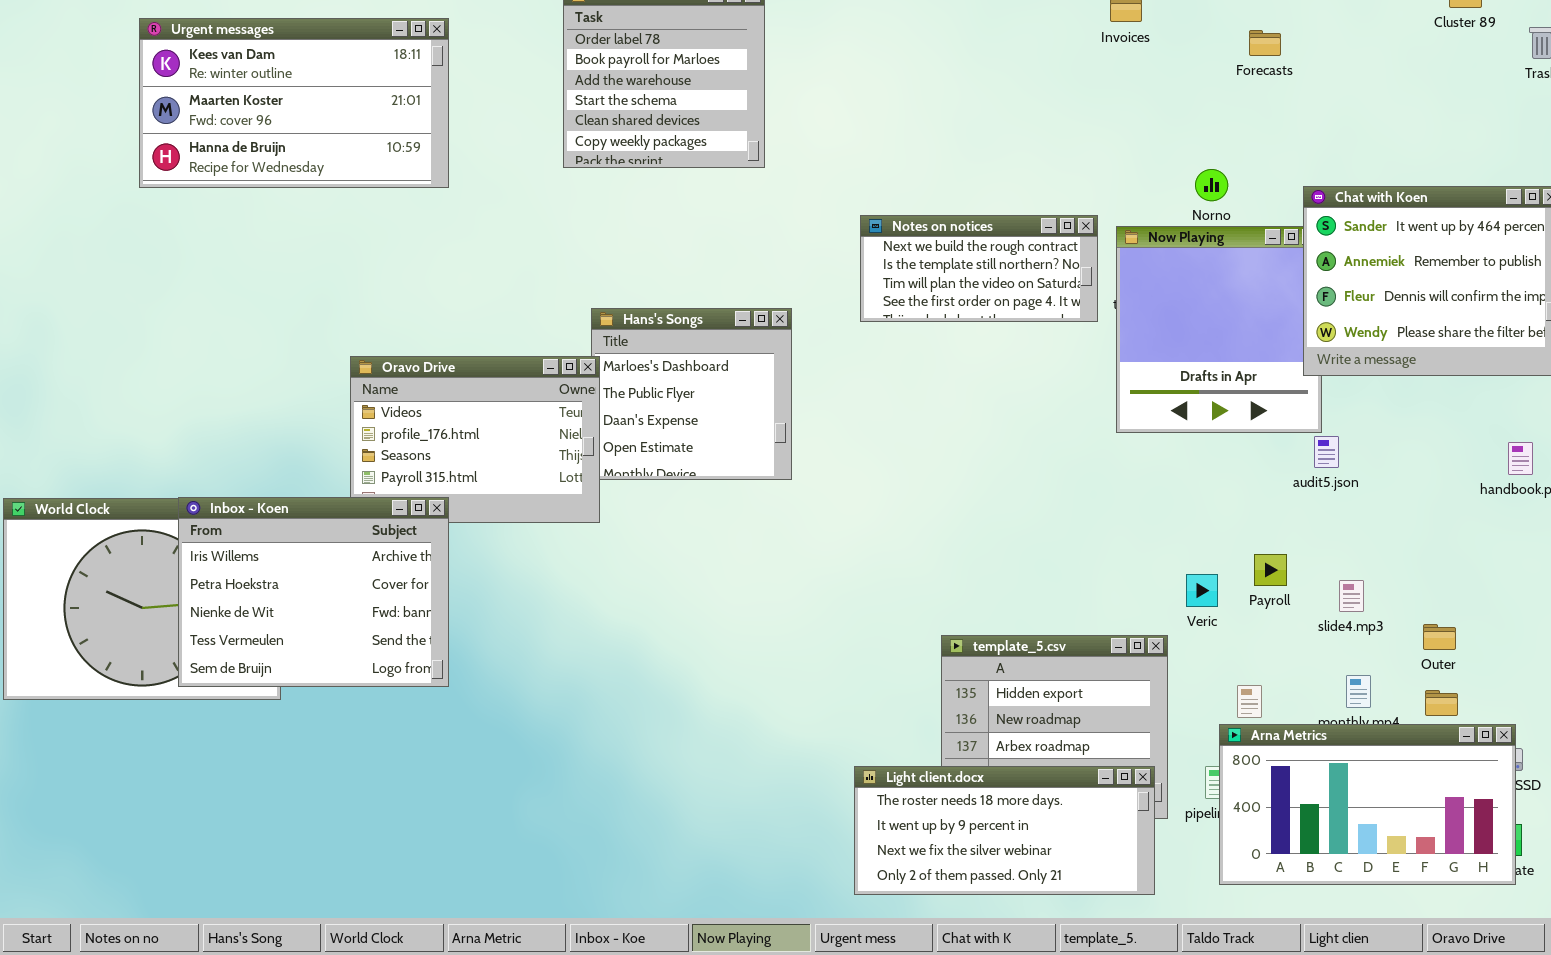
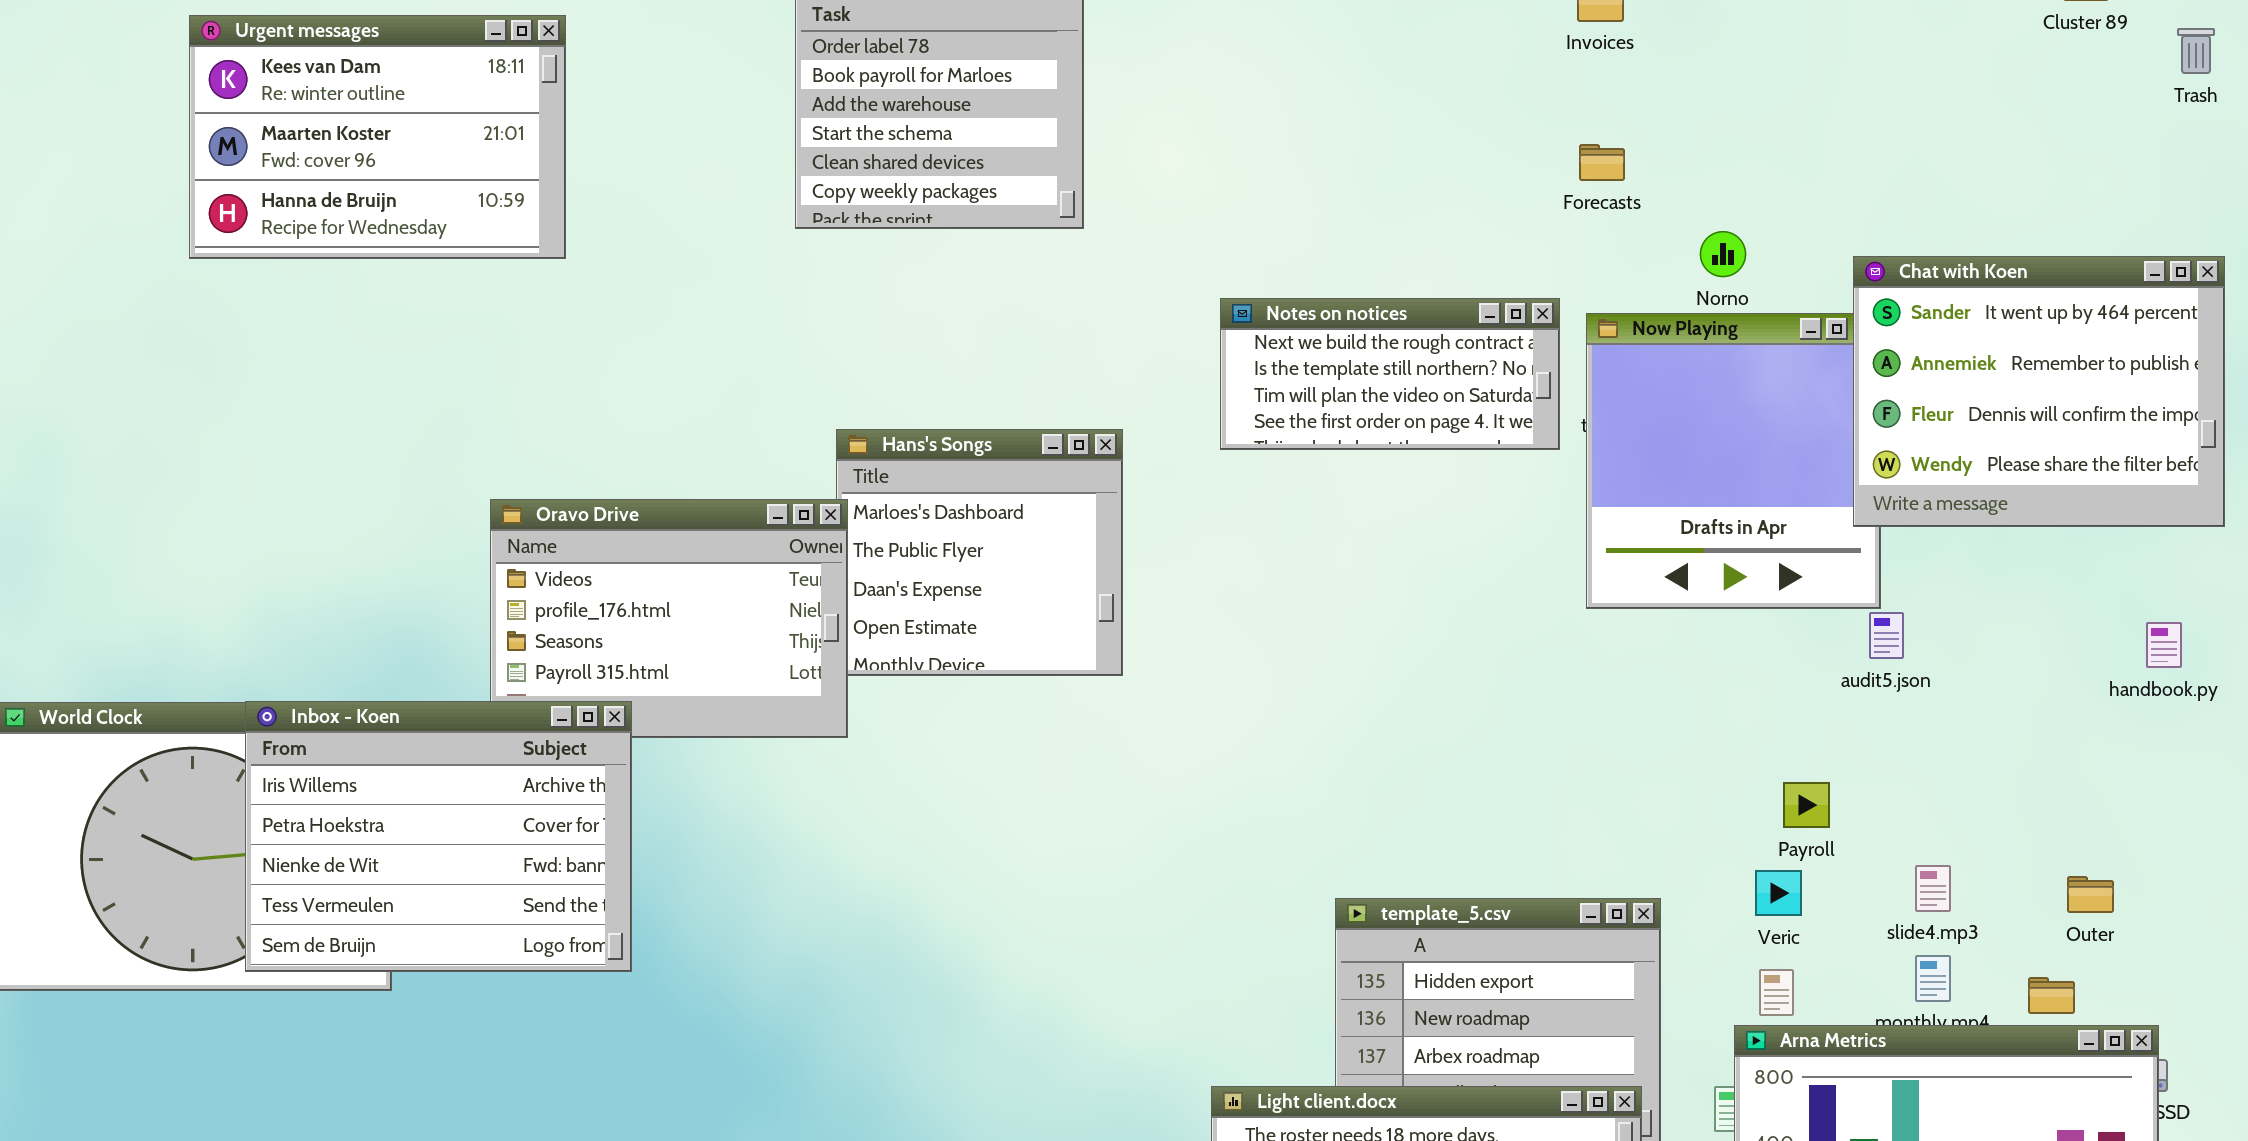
Urgent messages: [139,18,449,188] -> [189,15,566,259], resized
Forecasts: [1249,30,1281,56] -> [1579,144,1625,181], moved
Veric: [1186,574,1218,607] -> [1755,870,1802,916], moved
slide4.mp3: [1339,580,1364,612] -> [1915,865,1951,912], moved
Outer: [1423,624,1456,650] -> [2067,876,2114,913], moved

